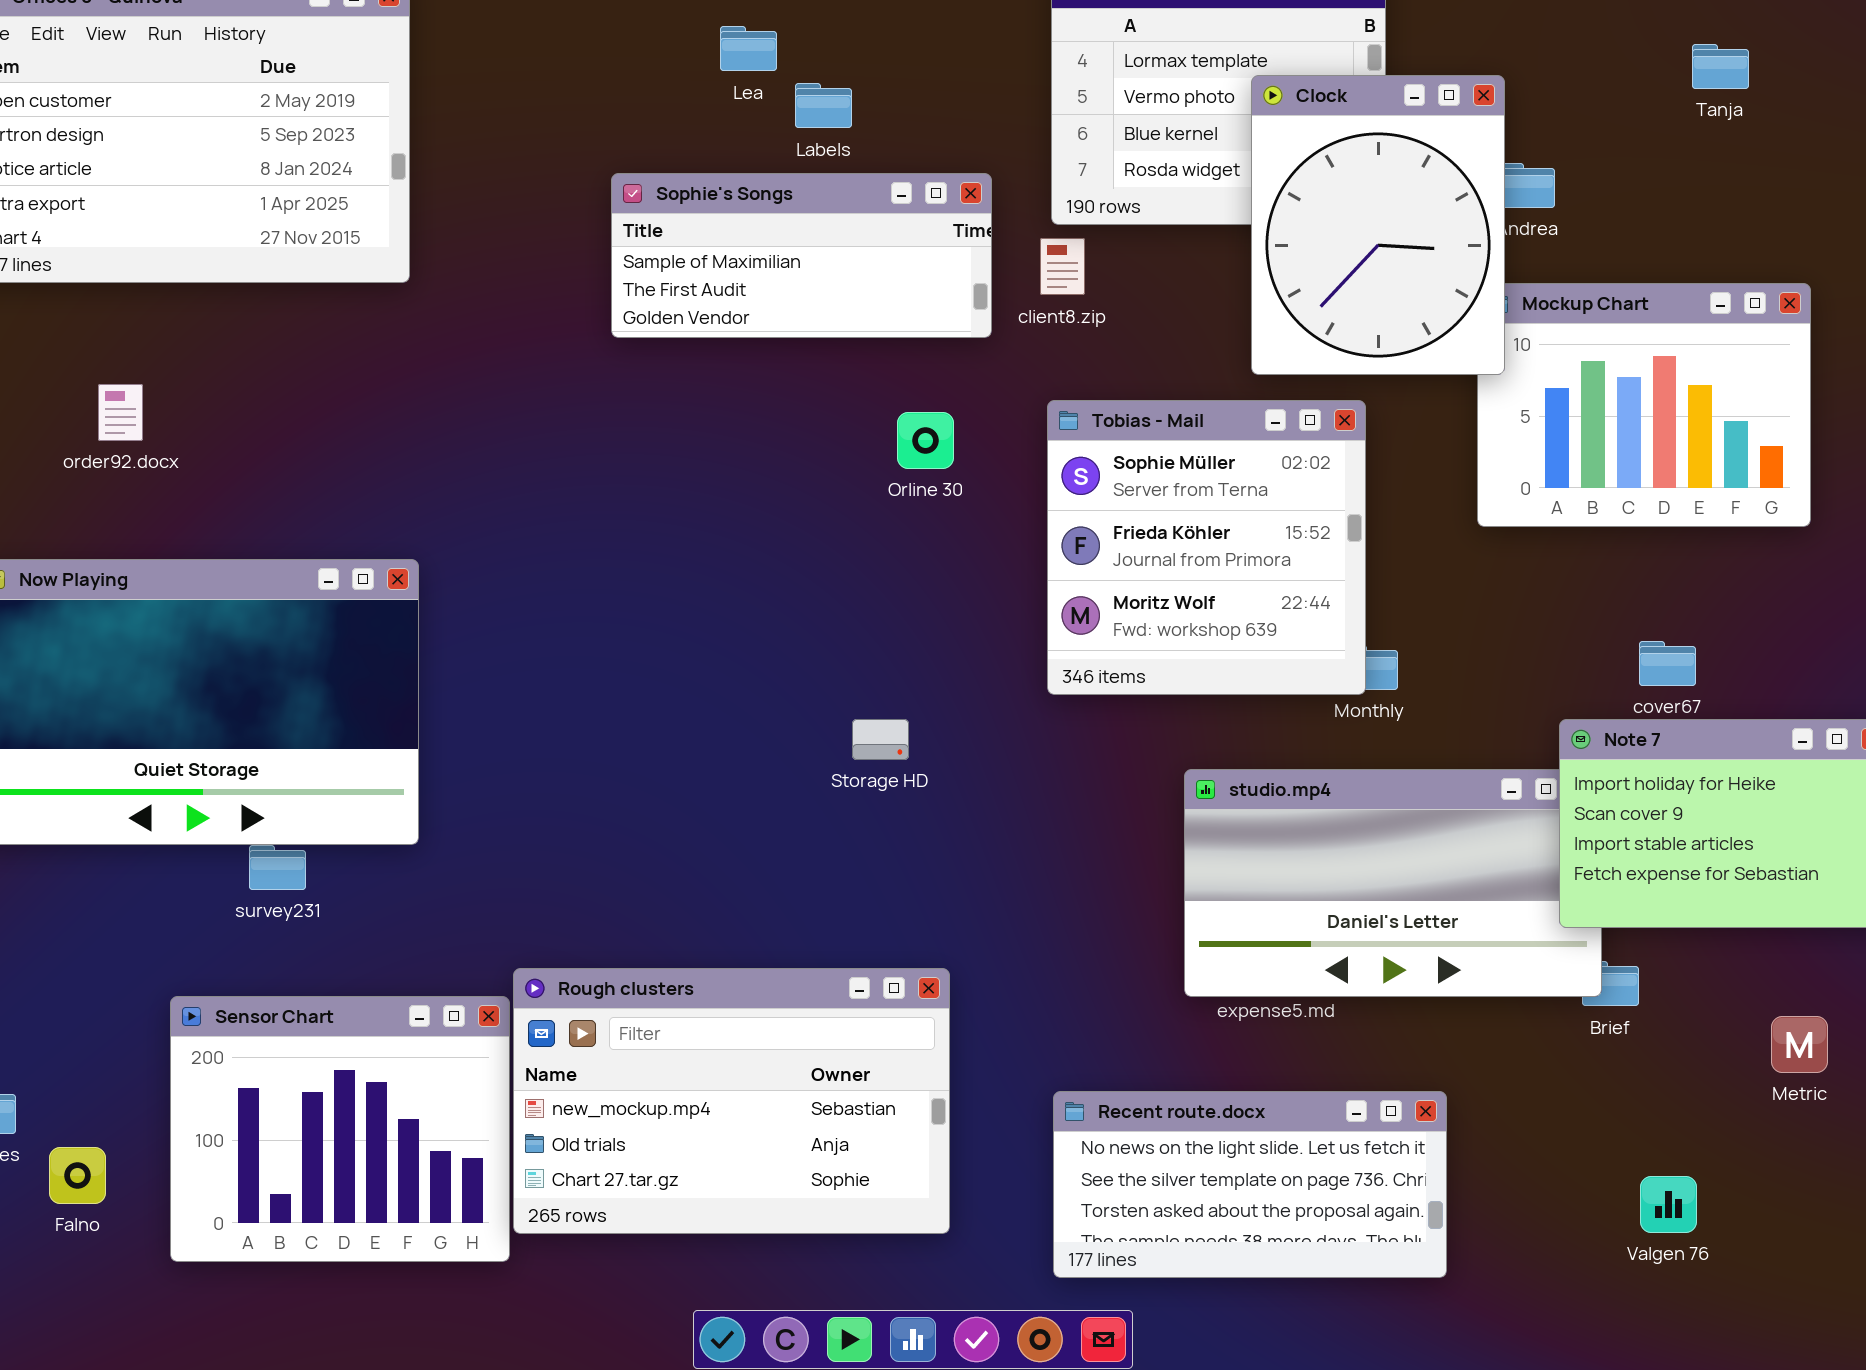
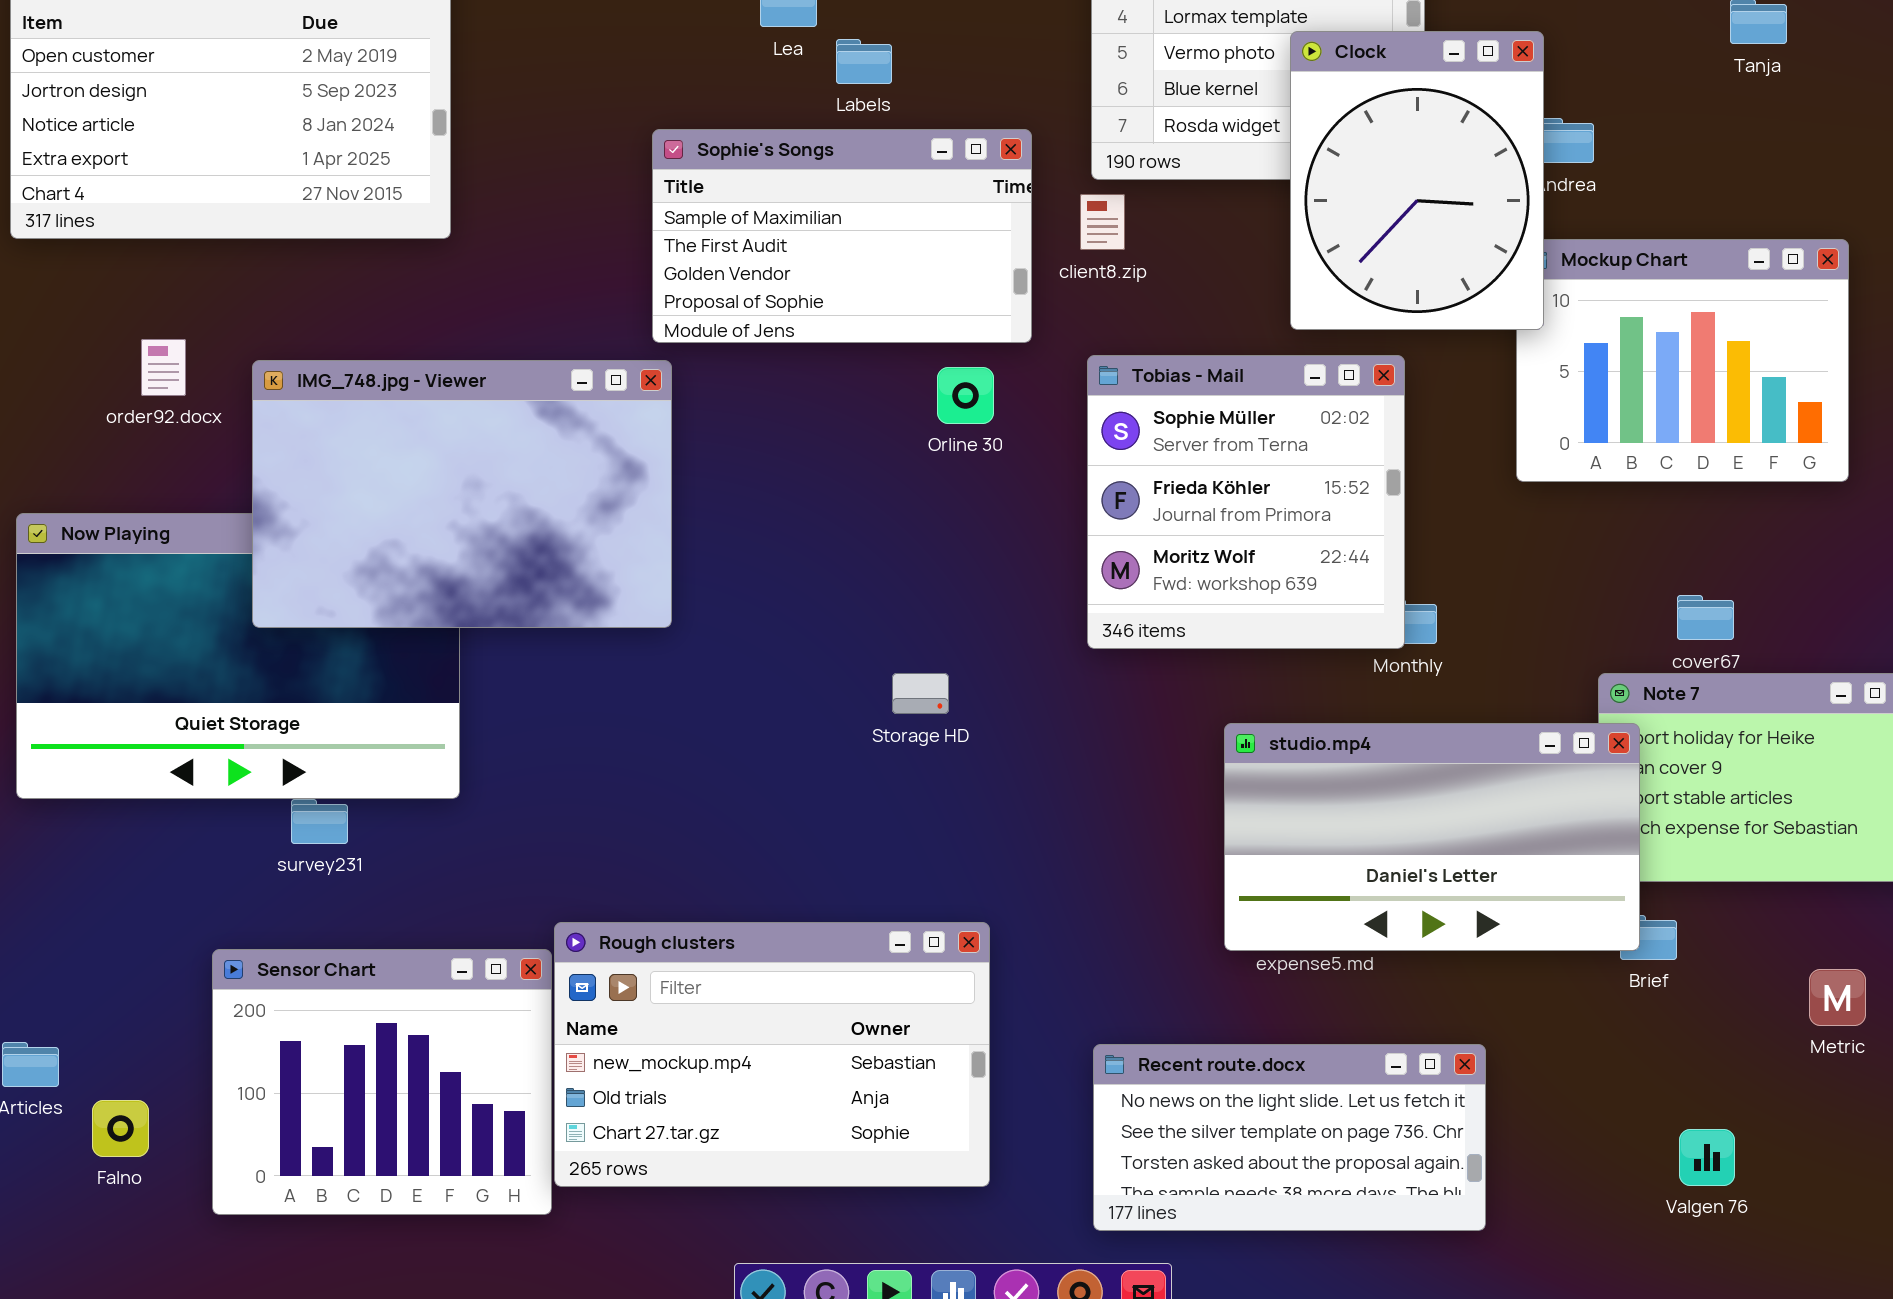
Sophie's Songs: [611,173,992,338] -> [652,129,1032,343], resized
IMG_748.jpg - Viewer: none -> [252,360,672,628], opened
studio.mp4: [1184,769,1602,997] -> [1224,723,1640,951], raised

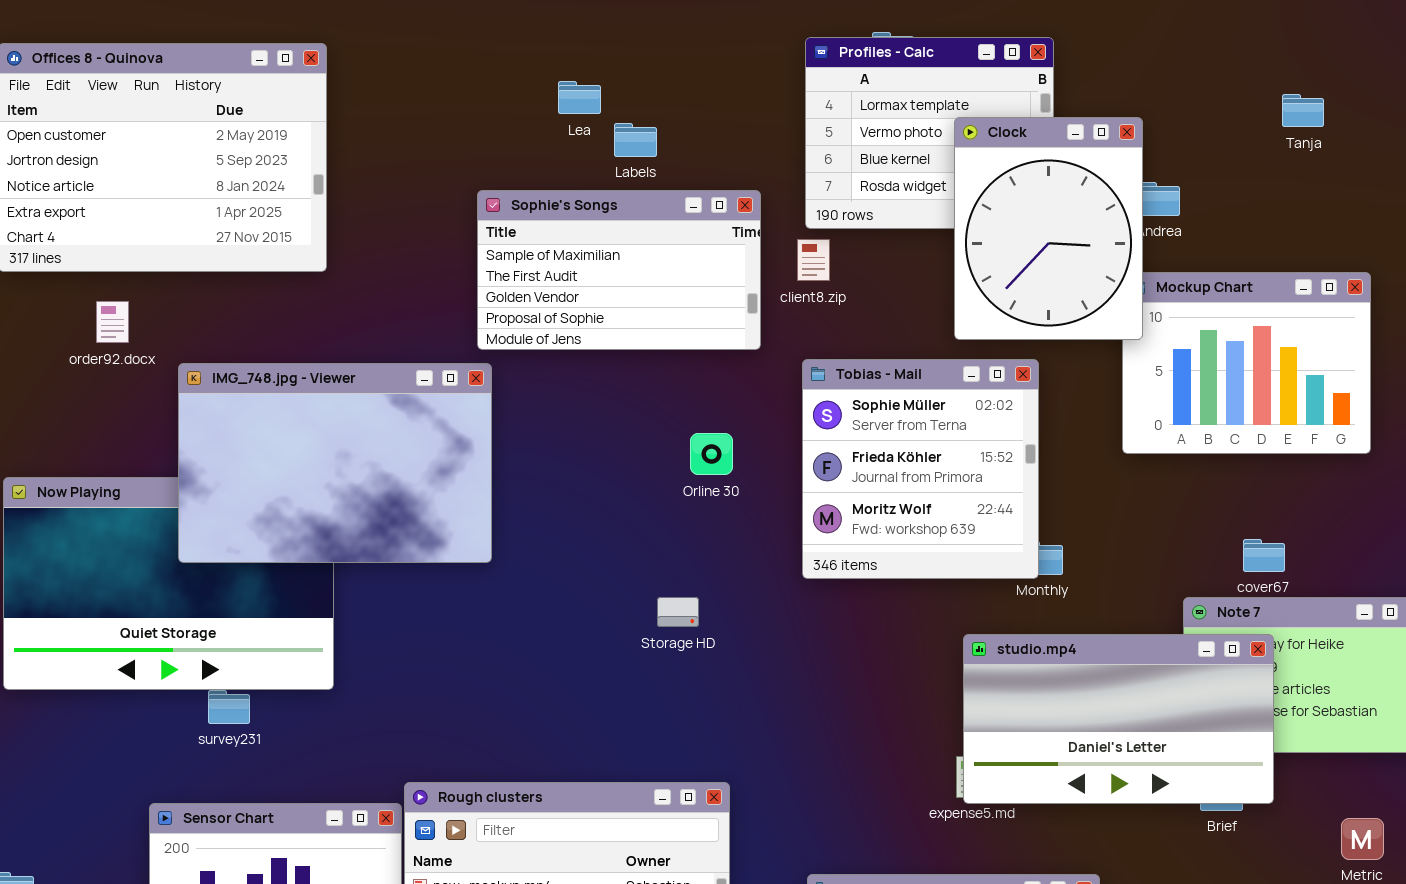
order92.docx: [141,339,186,396] -> [96,301,129,343], moved
Orline 30: [937,367,994,424] -> [690,433,733,475], moved
studio.mp4: [1224,723,1640,951] -> [963,634,1274,804], moved

